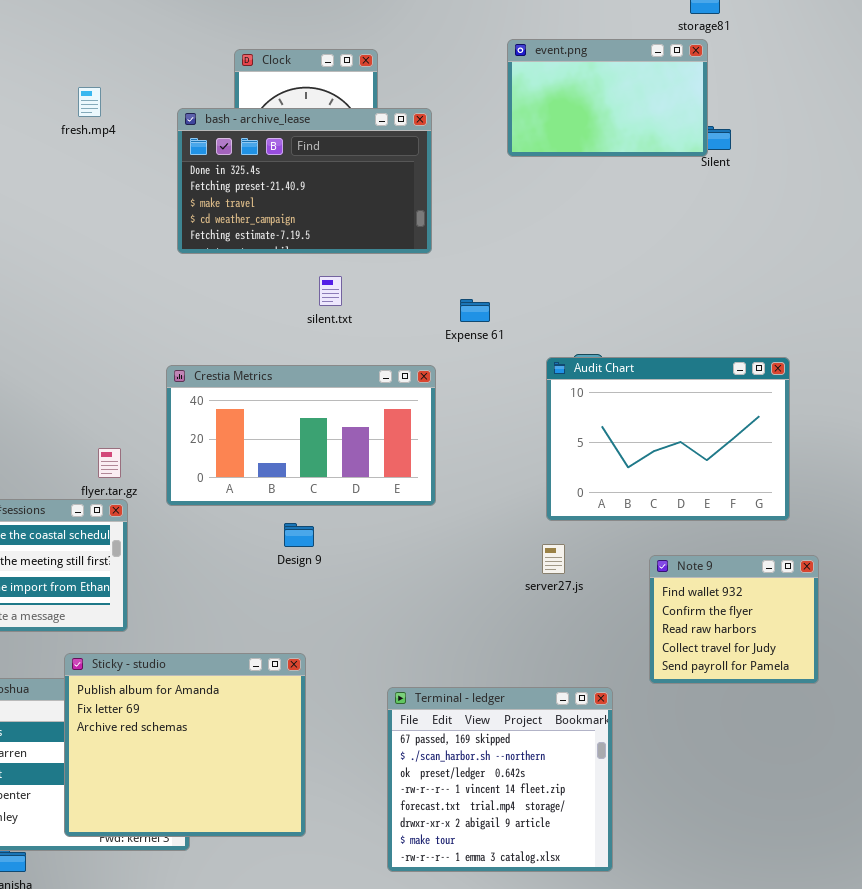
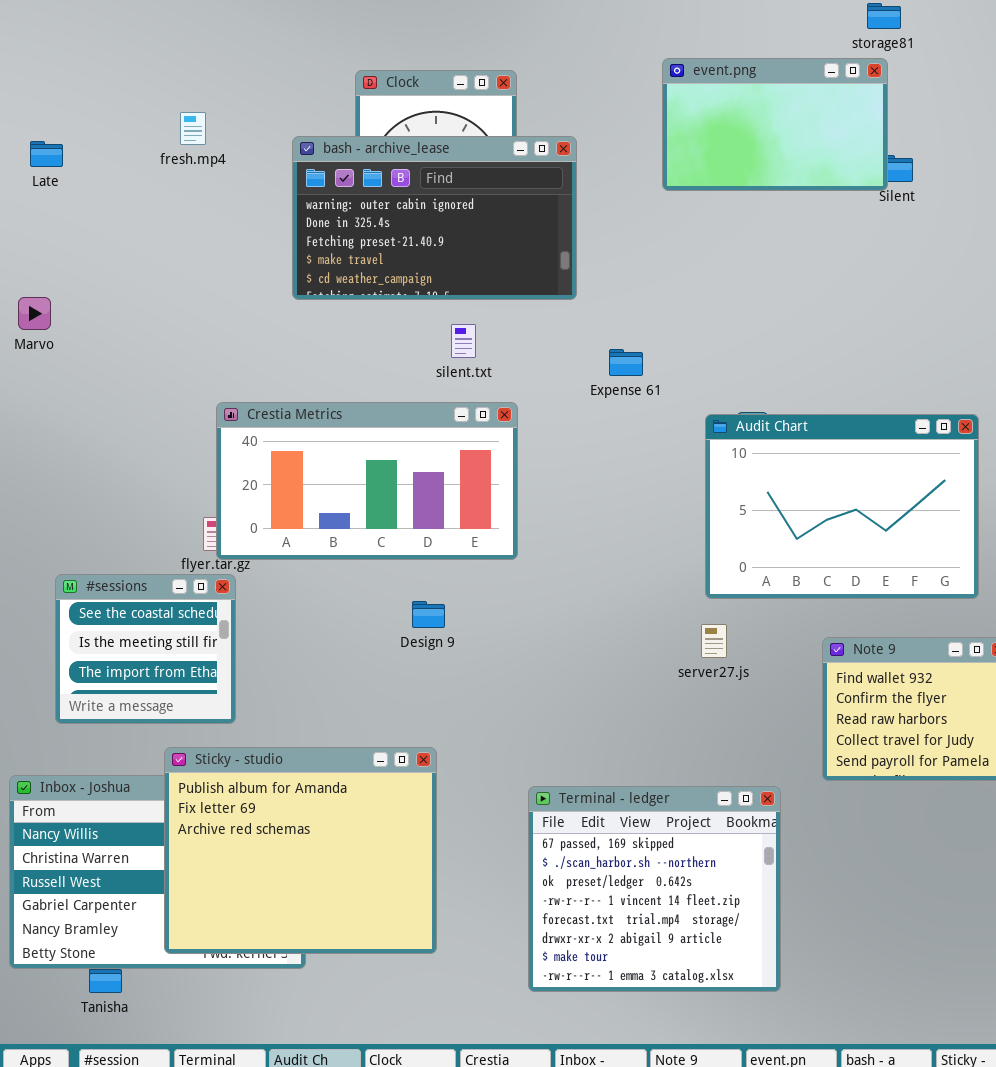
bash - archive_lease: [177,108,432,254] -> [292,136,577,300], scrolled up 1 row
Crestia Metrics: [166,365,436,506] -> [216,402,518,560], moved

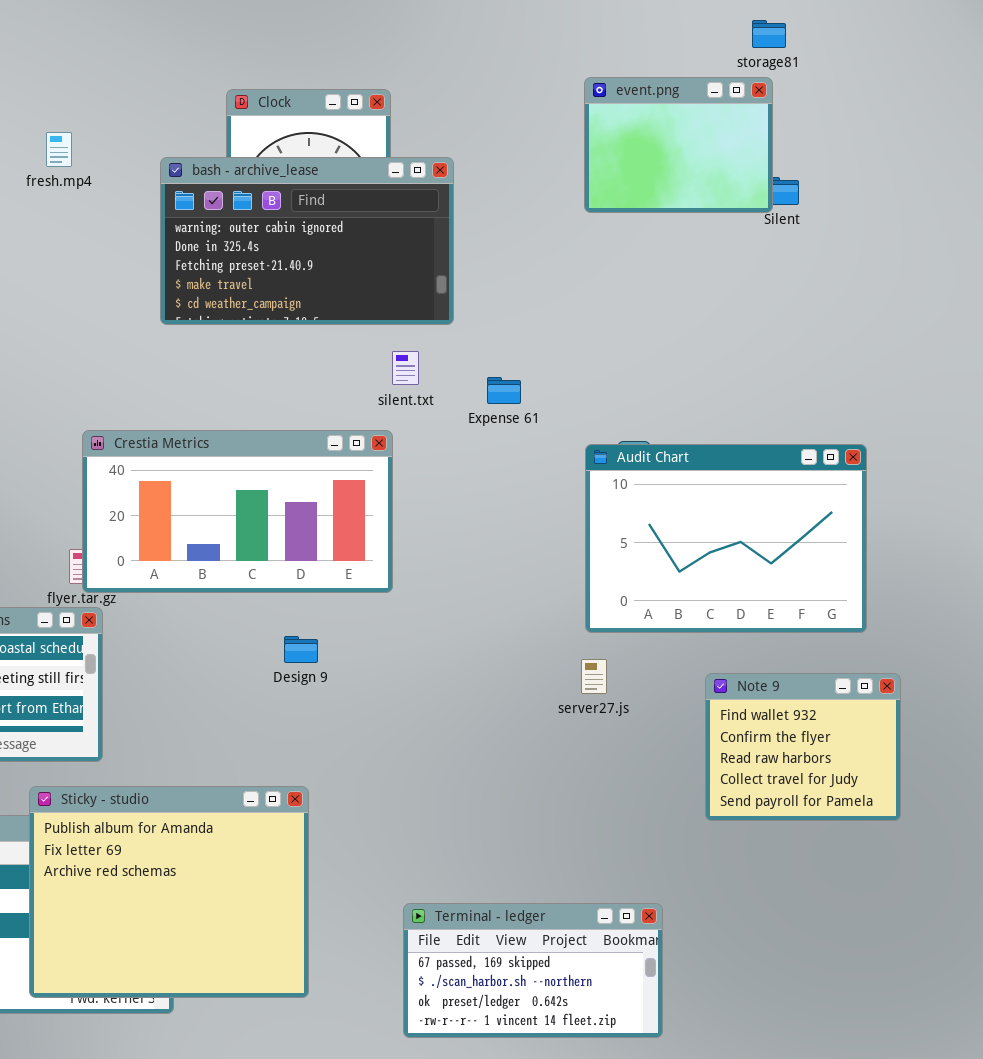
event.png: [662,58,888,191] -> [584,77,773,213], resized
silent.txt: [451,324,476,358] -> [392,351,419,385], moved
Terminal - ledger: [528,786,781,992] -> [403,903,663,1038], resized

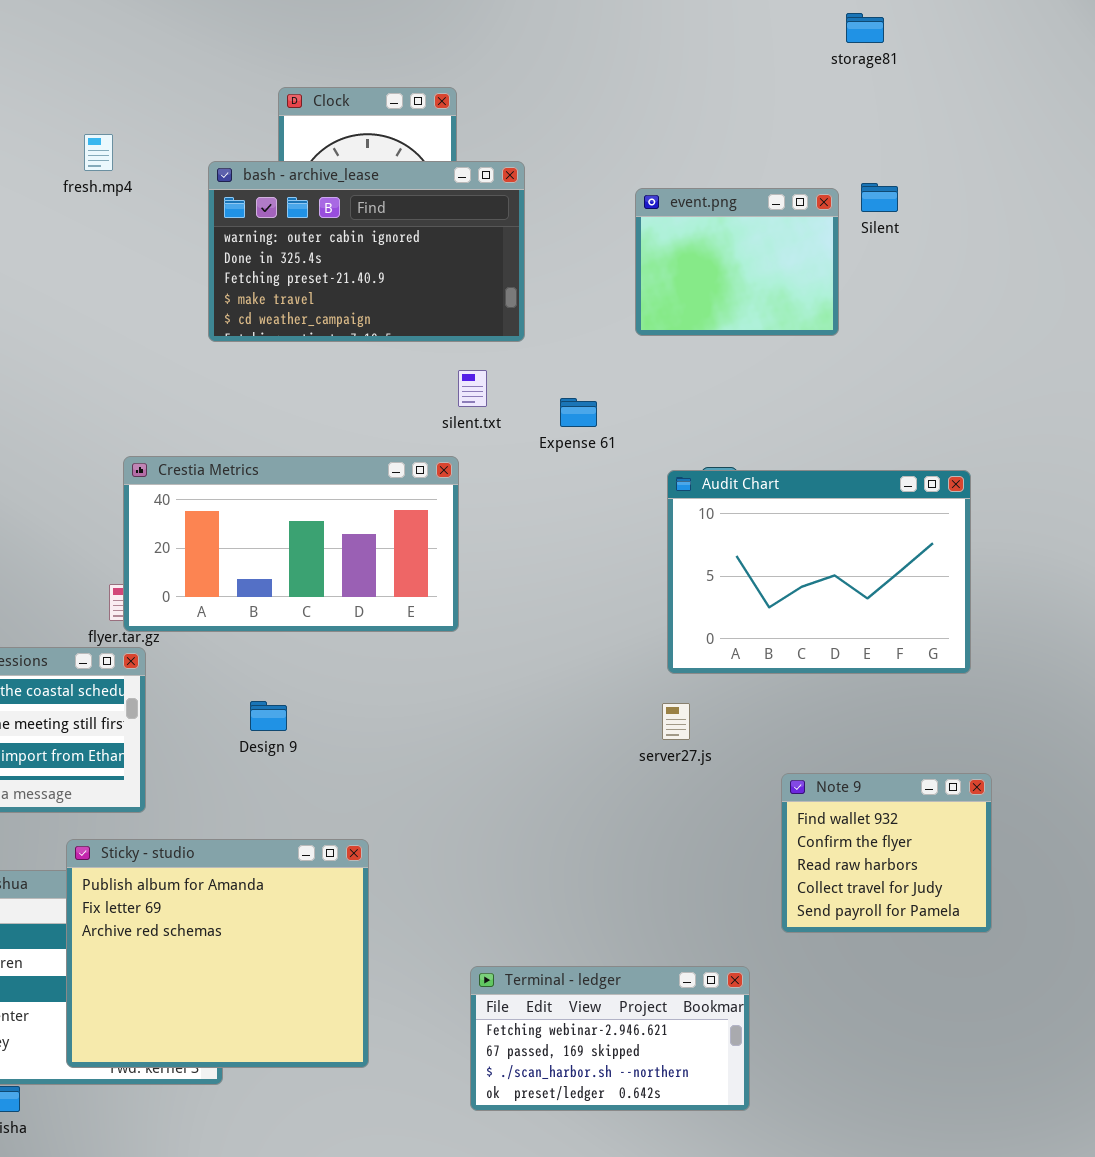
event.png: [584,77,773,213] -> [635,188,839,336], moved
Design 9: [284,636,318,663] -> [250,701,287,731], moved
Note 9: [705,673,901,821] -> [781,773,992,933], moved
Terminal - ledger: [403,903,663,1038] -> [470,966,750,1111], scrolled up 1 row

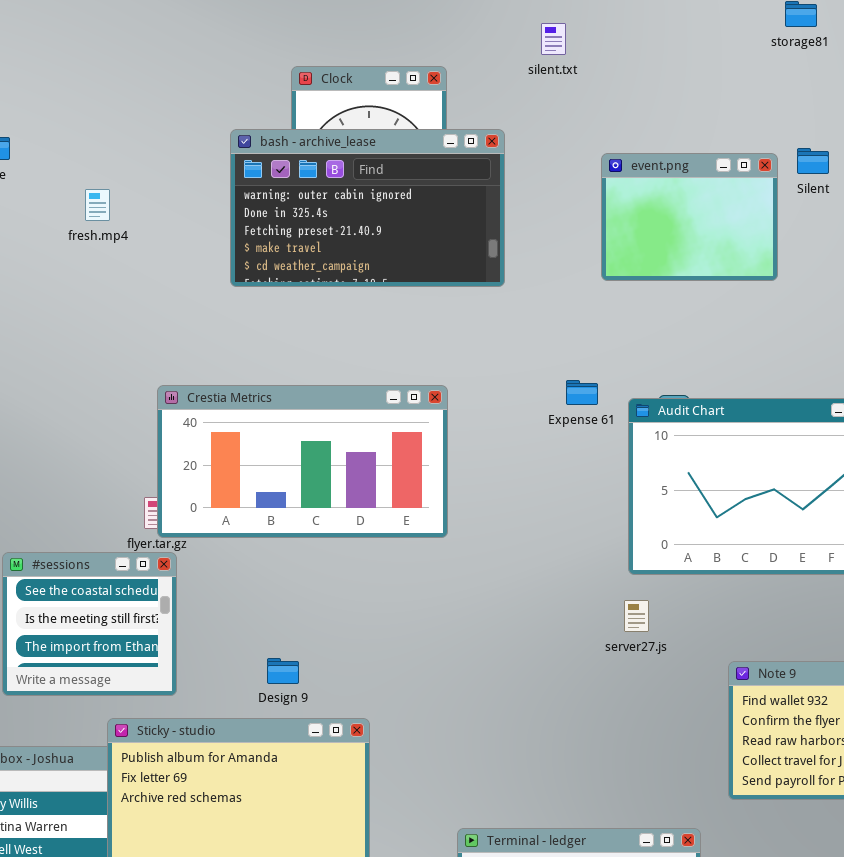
fresh.mp4: [84,134,113,171] -> [85,189,110,221], moved
silent.txt: [458,370,487,407] -> [541,23,566,55], moved
Expense 61: [560,398,597,427] -> [566,380,598,405], moved
Design 9: [250,701,287,731] -> [267,658,299,684], moved

